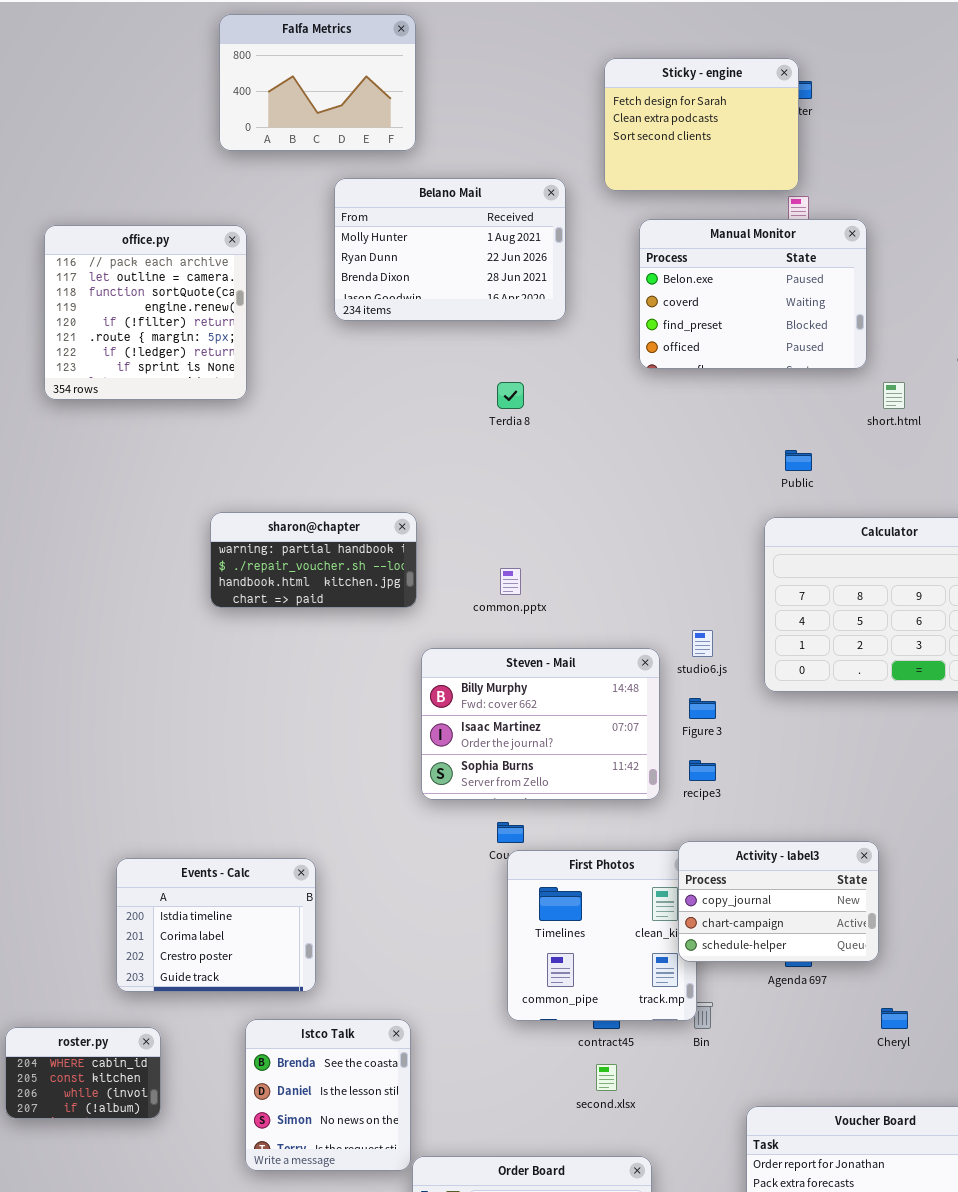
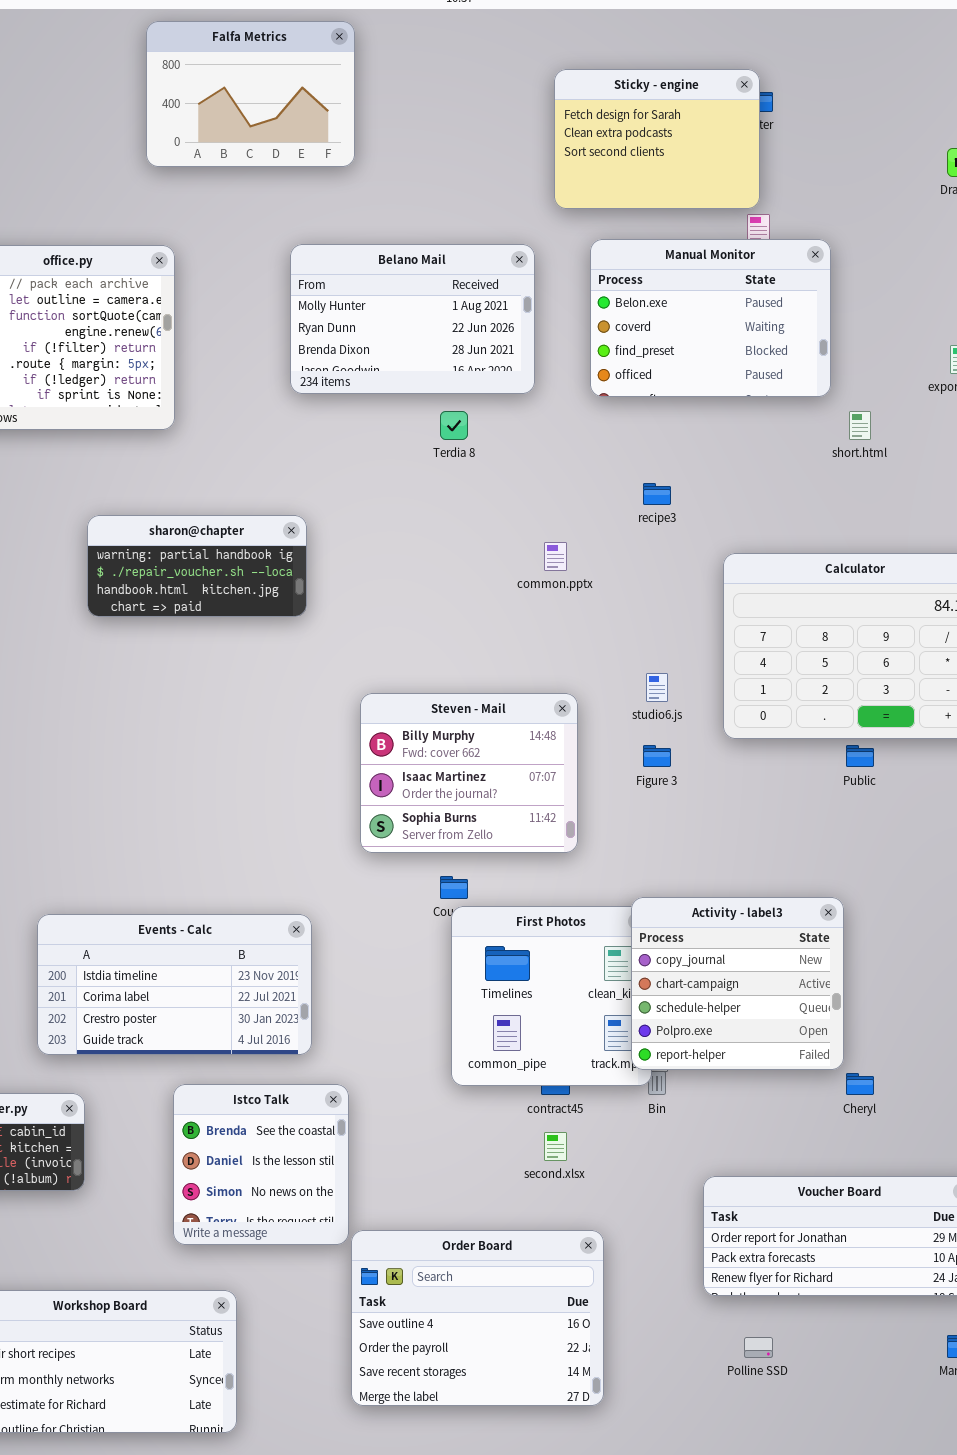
Belano Mail: [334,178,566,321] -> [290,244,535,394], moved
Public: [785,450,812,471] -> [846,745,874,767], moved
sharon@chapter: [210,512,417,608] -> [87,515,307,617], moved
common.pptx: [500,568,521,595] -> [544,542,567,571], moved
Steven - Mail: [421,648,660,800] -> [360,693,578,853], resized
recipe3: [689,760,716,781] -> [643,483,671,505], moved
Activity - label3: [678,841,879,962] -> [631,897,844,1070], resized
Events - Calc: [116,858,316,992] -> [37,914,312,1055], resized

